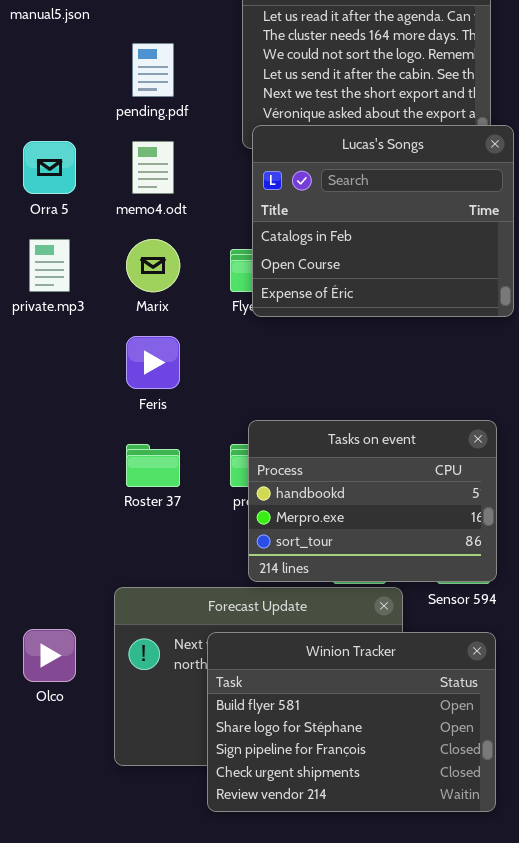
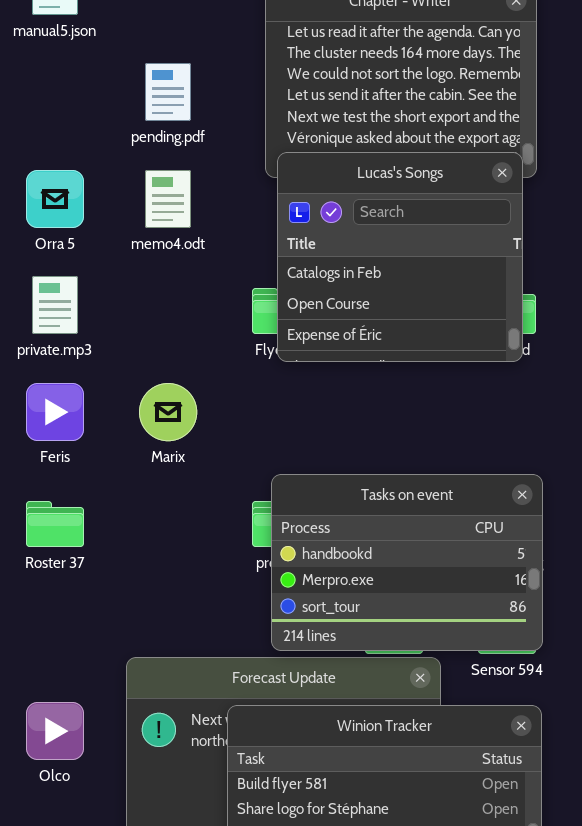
Lucas's Songs: [252,125,514,317] -> [277,152,523,362], resized
Marix: [126,239,180,292] -> [139,383,197,441], moved
Feris: [126,336,180,389] -> [26,383,84,441], moved
Roster 37: [126,444,180,487] -> [26,501,84,547], moved

